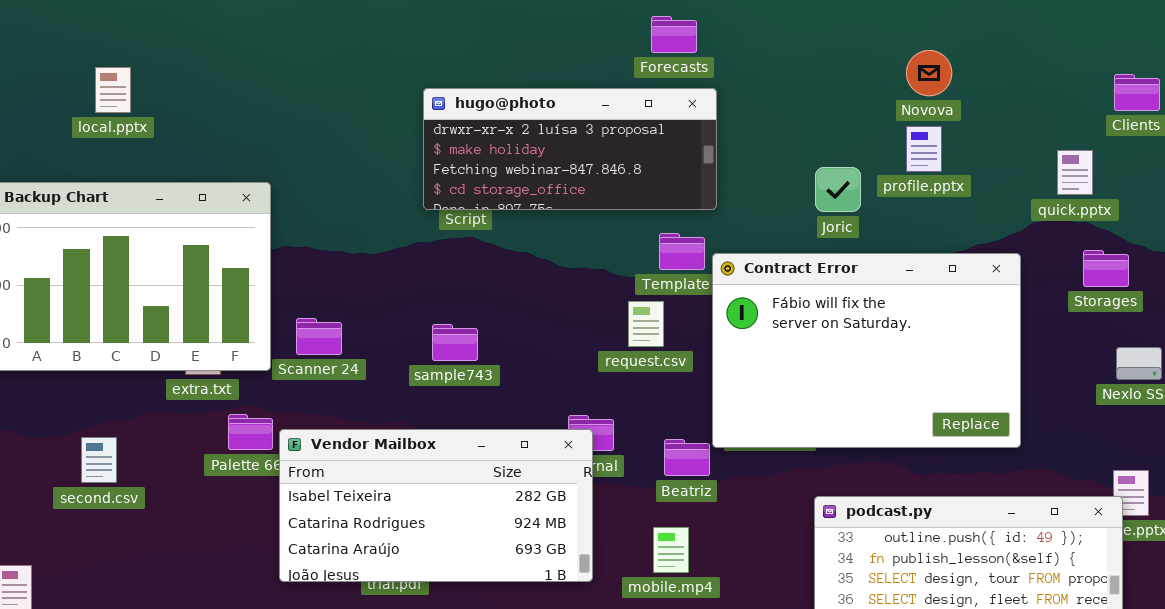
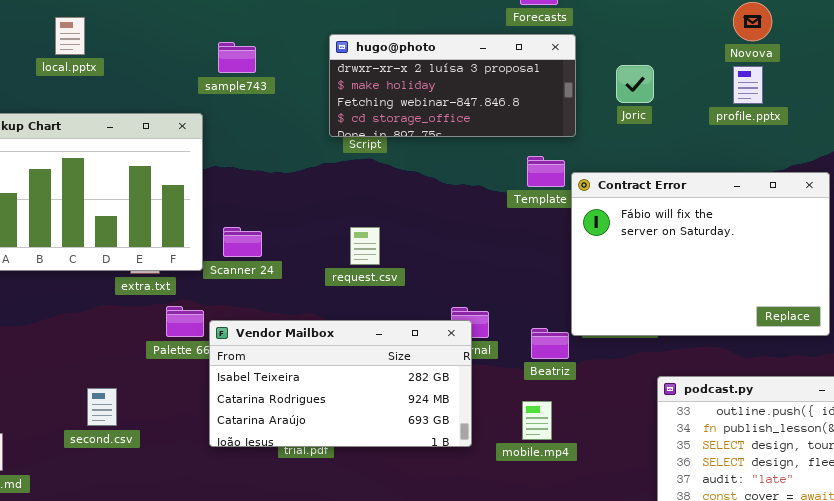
Joric: [815,167,861,212] -> [616,65,654,103], moved
request.csv: [628,301,664,347] -> [350,227,380,265], moved
sample743: [432,324,478,361] -> [218,42,256,73], moved
second.csv: [81,437,117,483] -> [87,388,117,426], moved

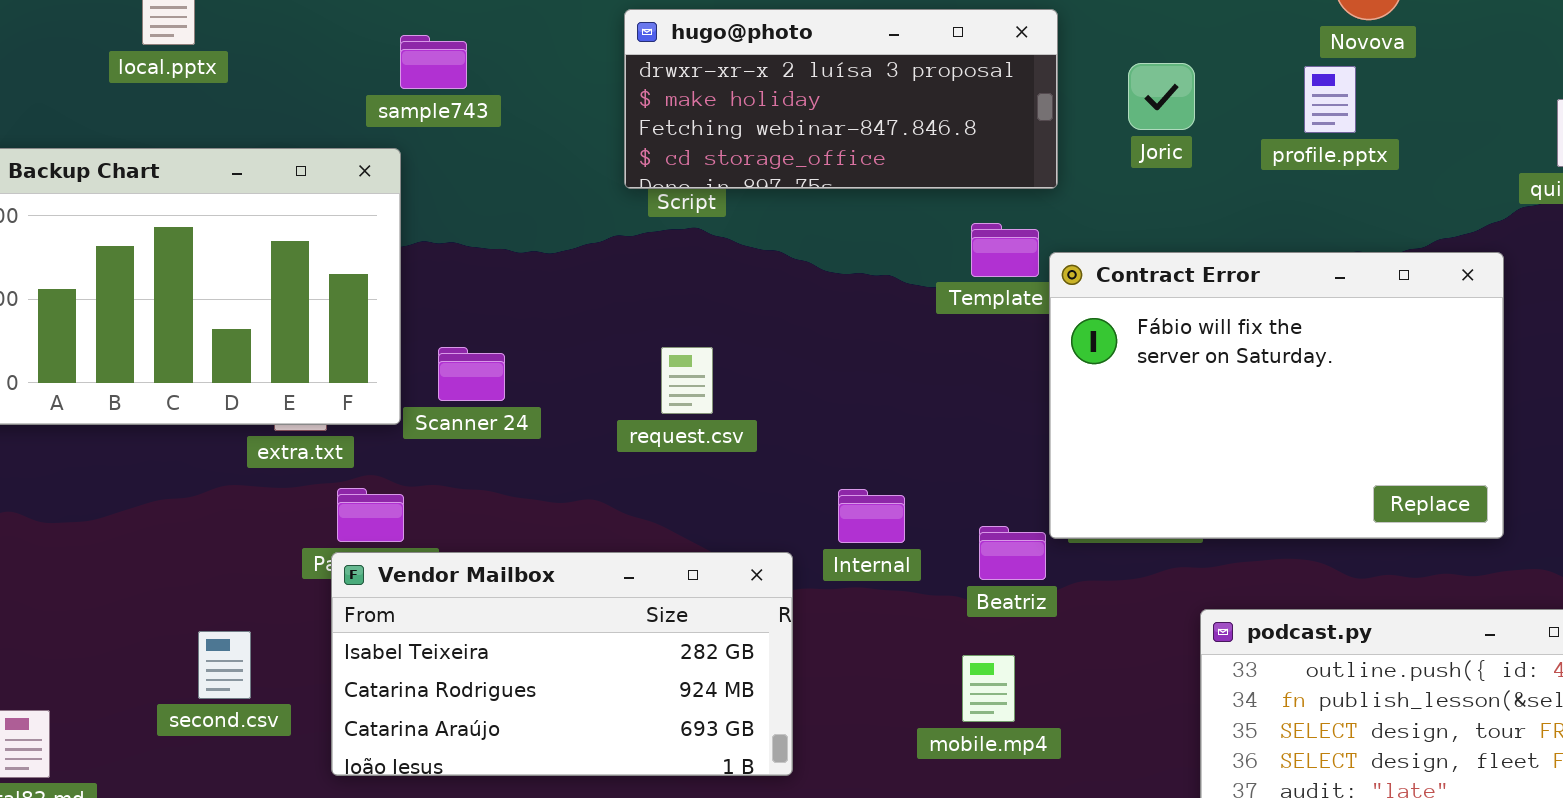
sample743: [218,42,256,73] -> [400,35,467,89], moved
profile.pptx: [733,66,763,104] -> [1304,66,1356,133], moved
Vendor Mailbox: [209,320,472,447] -> [331,552,793,776], moved

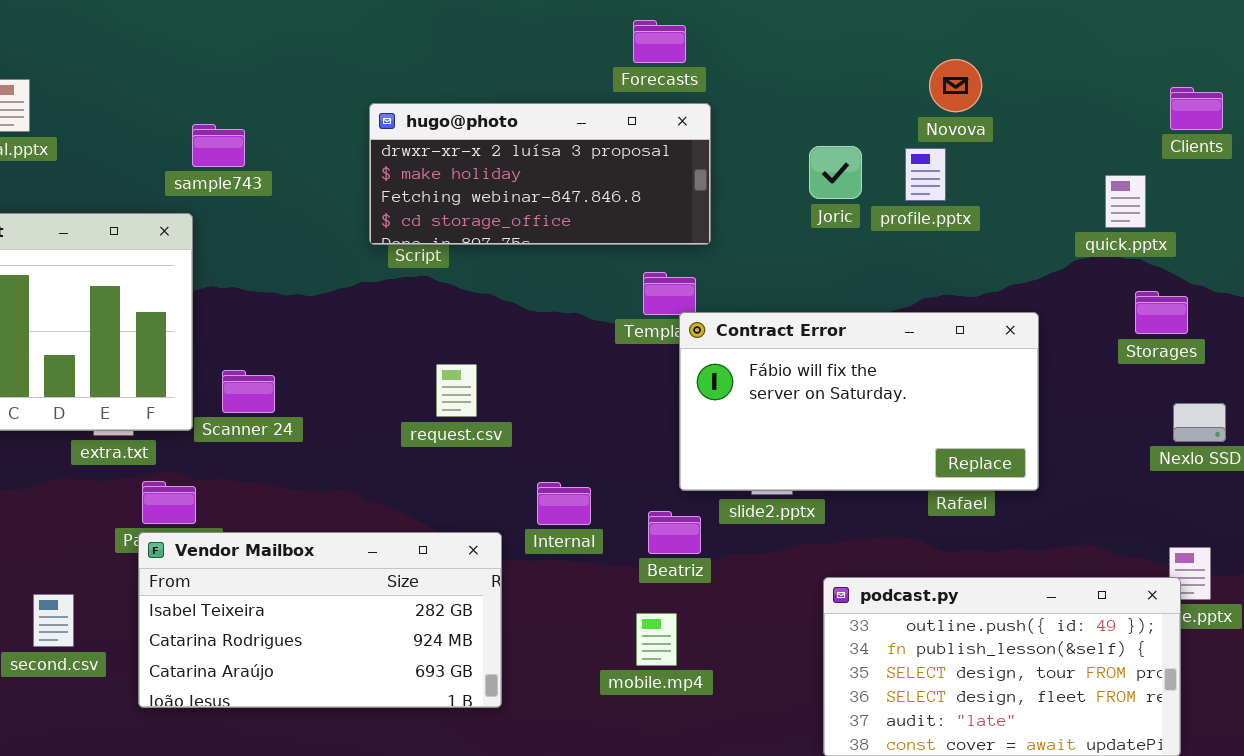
Joric: [1128,63,1195,130] -> [809,146,862,199], moved
Contract Error: [1049,252,1504,539] -> [679,312,1039,491], moved, resized
request.csv: [661,347,713,414] -> [436,364,477,417], moved

